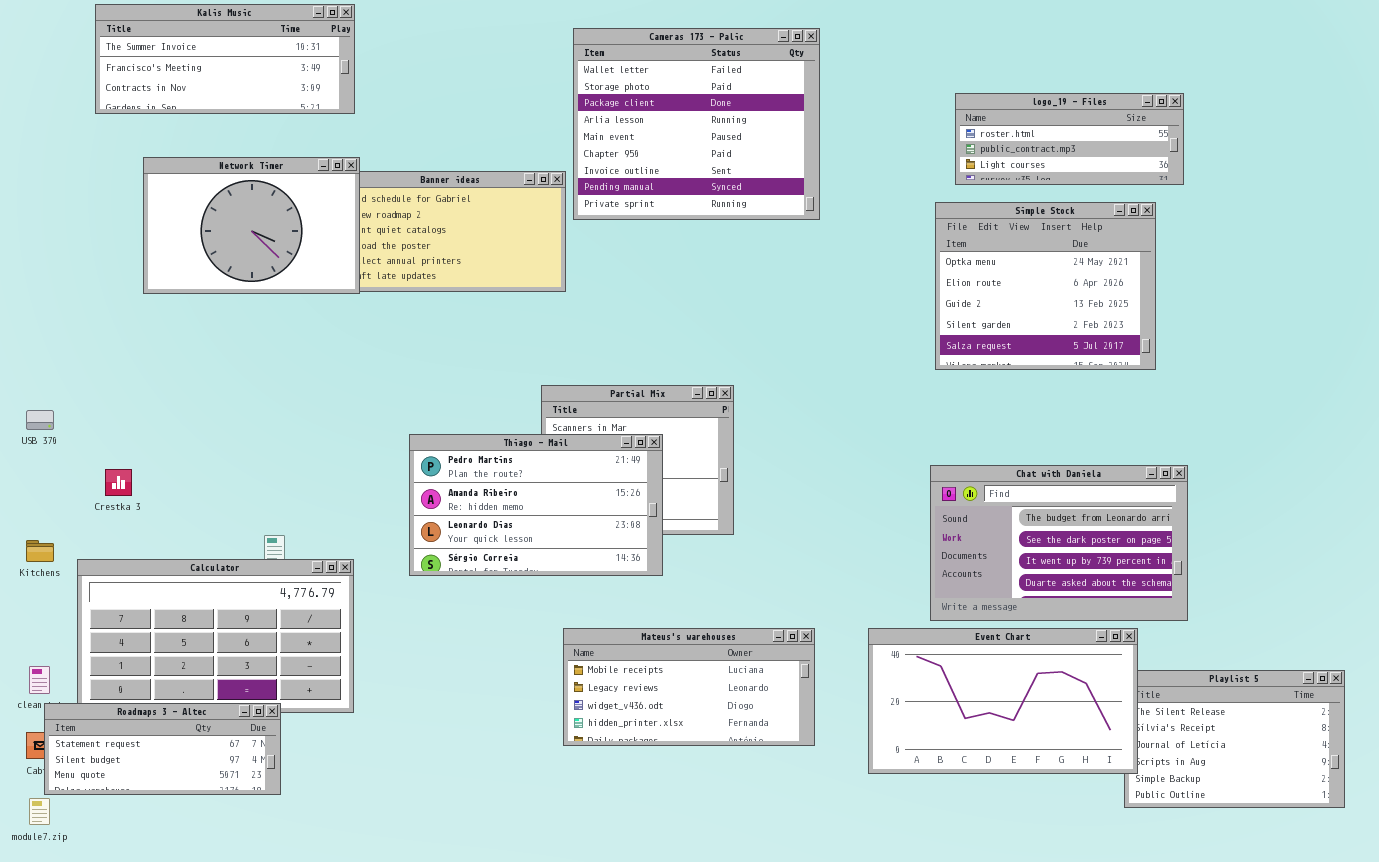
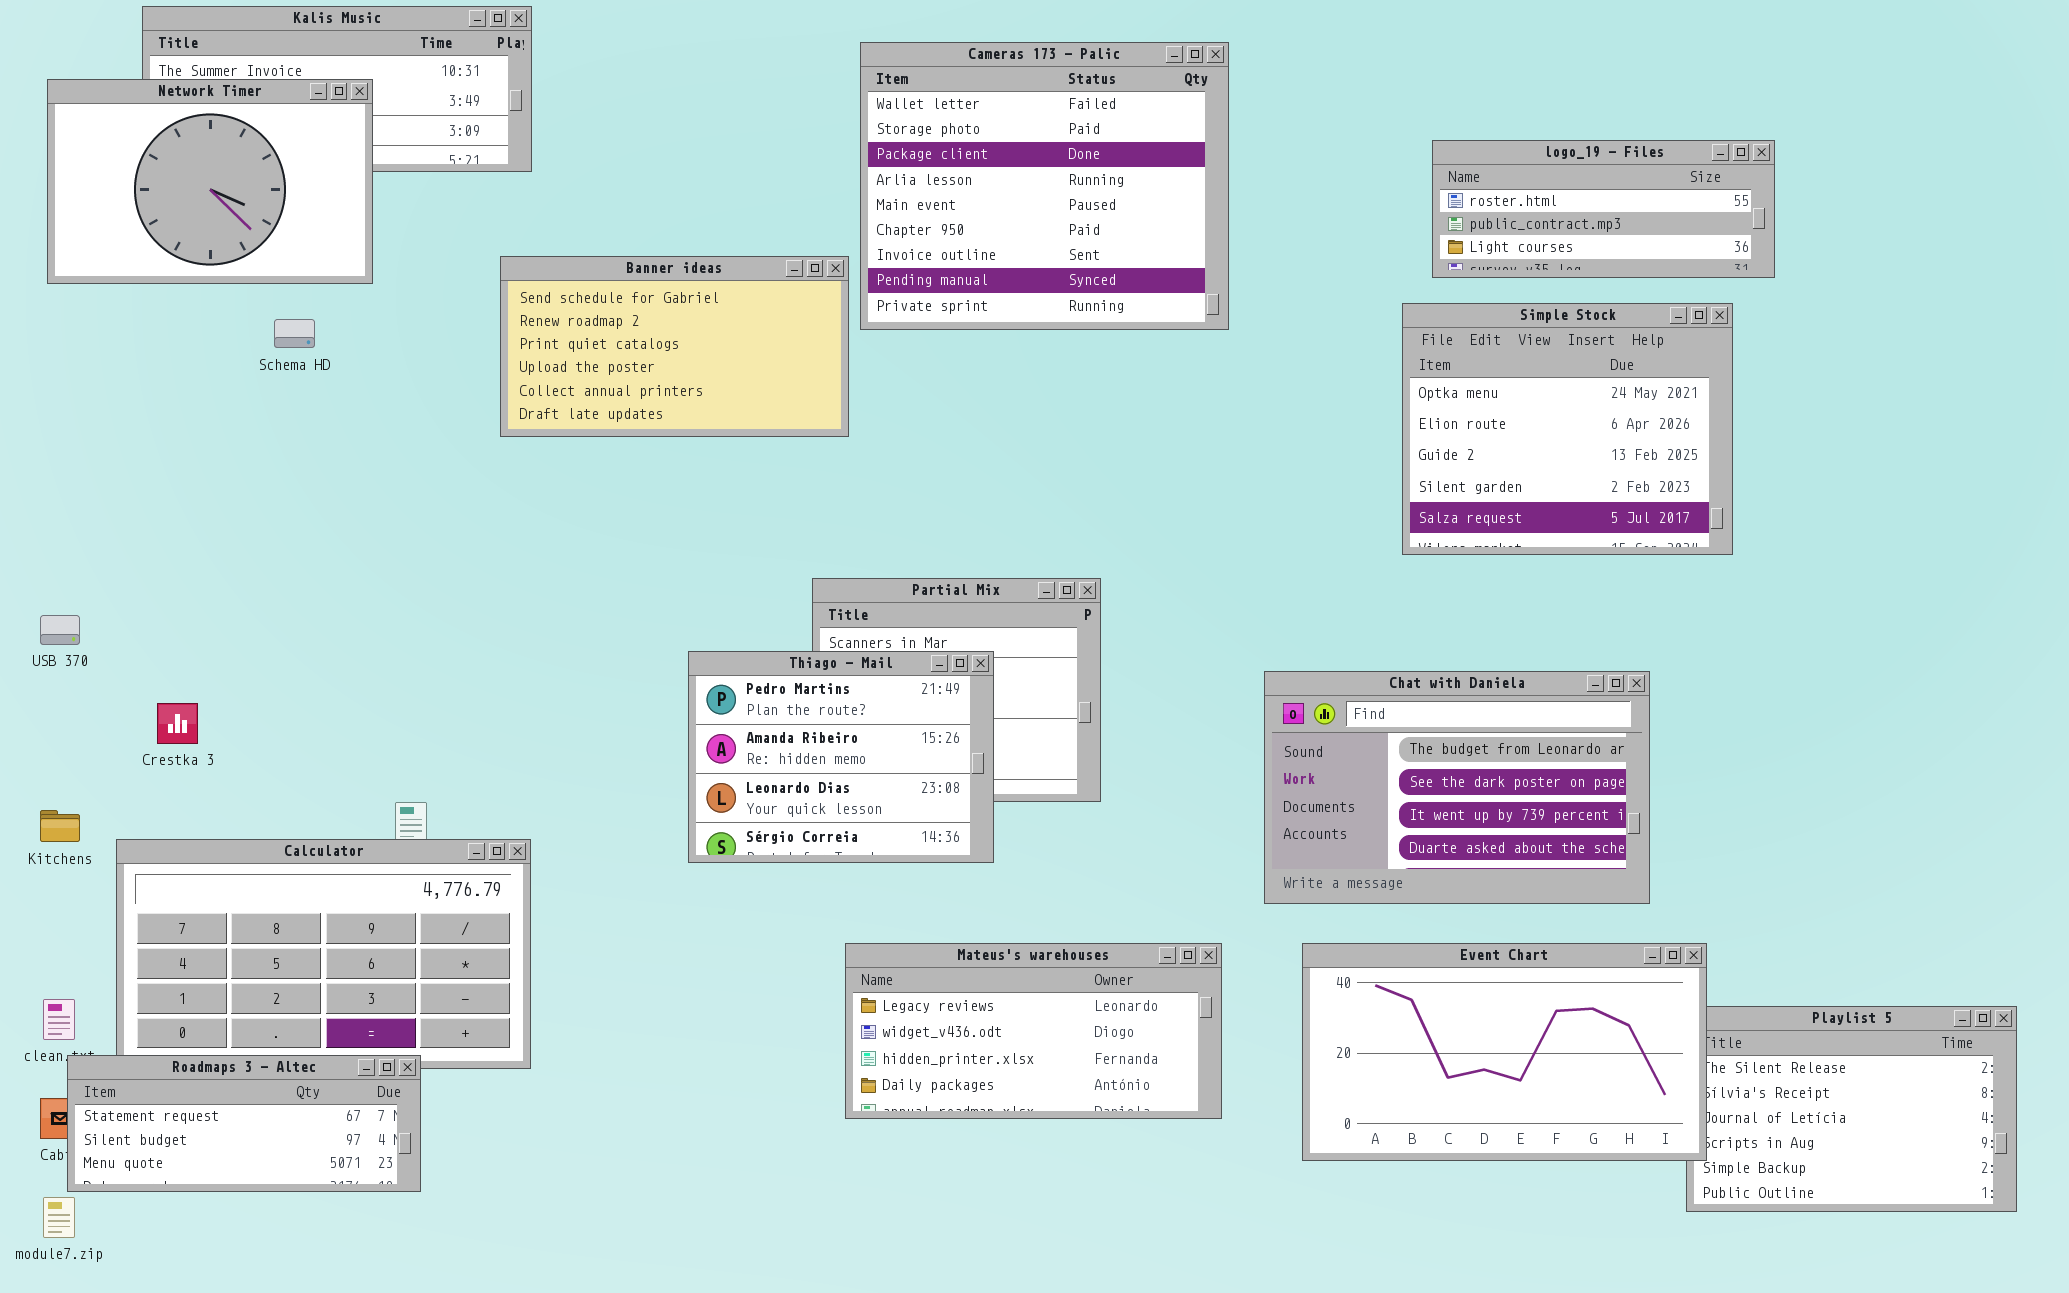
Network Timer: [143,157,360,294] -> [47,79,373,284], moved
Thiago - Mail: [409,434,663,576] -> [688,651,994,863], resized
Chat with Daniela: [930,465,1188,621] -> [1264,671,1650,904], moved
Mateus's warehouses: [563,628,815,746] -> [845,943,1222,1119], scrolled down 1 row

